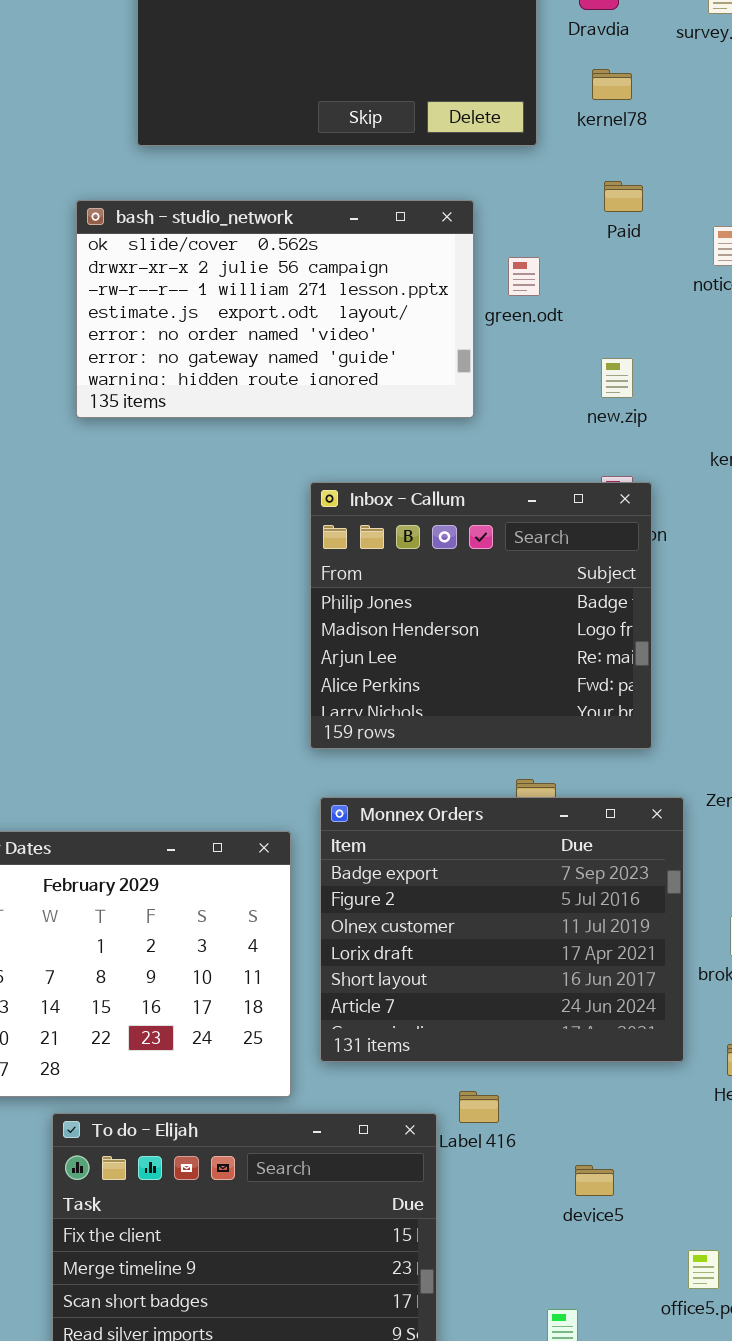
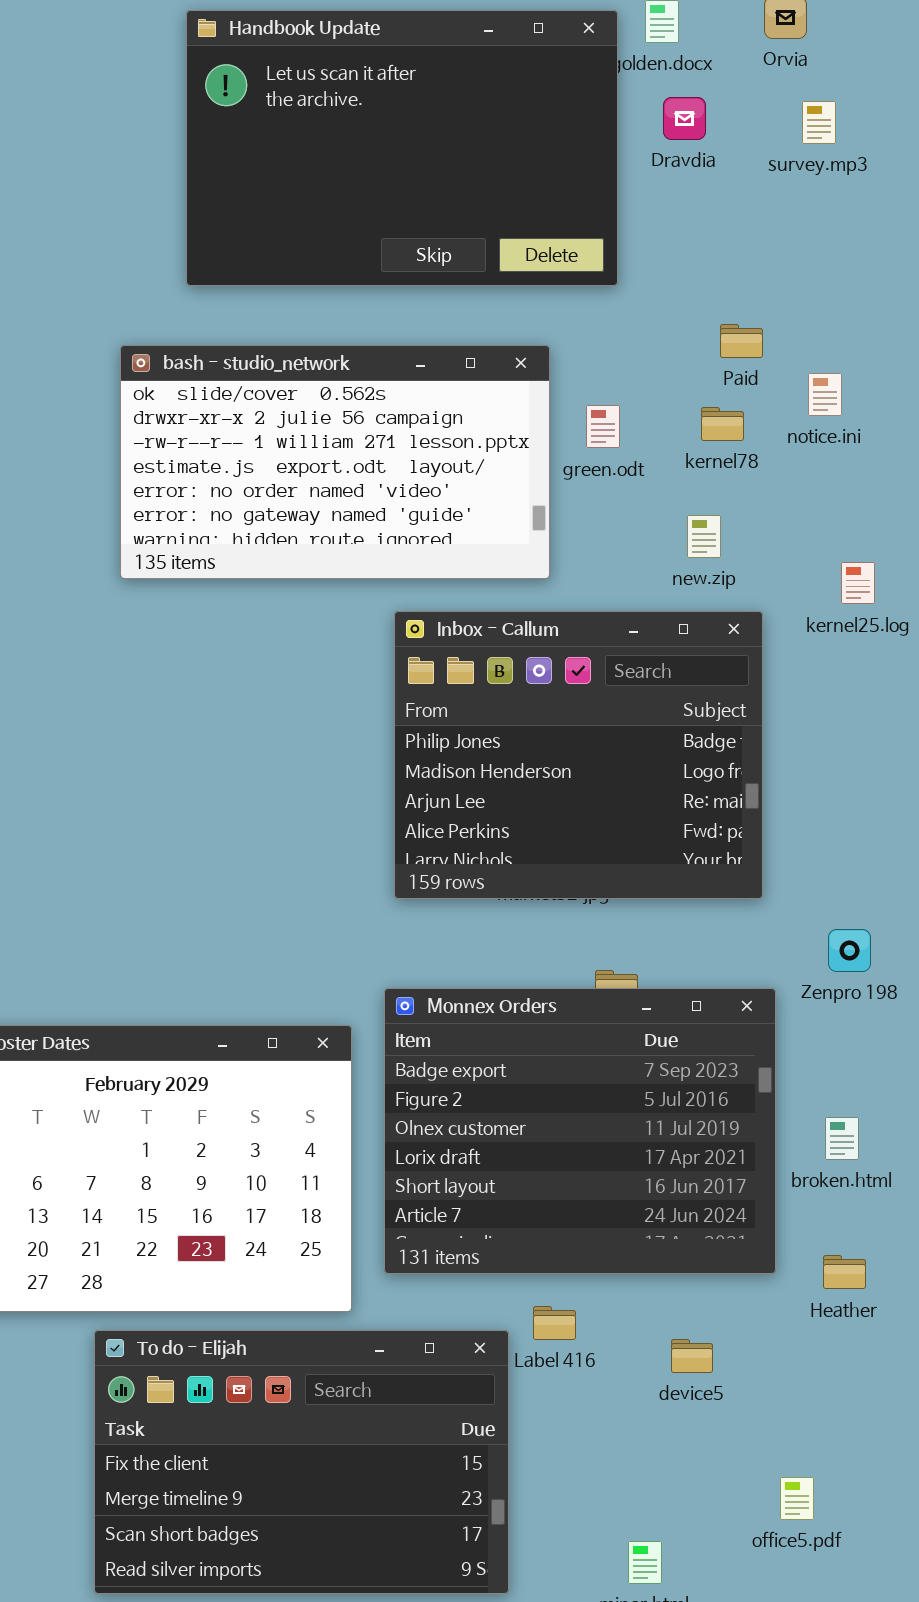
kernel78: [592,69,632,100] -> [701,407,744,441], moved
Paid: [604,181,643,212] -> [720,324,763,358], moved
Inbox - Callum: [310,482,652,749] -> [394,611,763,899], moved
device5: [575,1165,614,1196] -> [671,1339,713,1373], moved

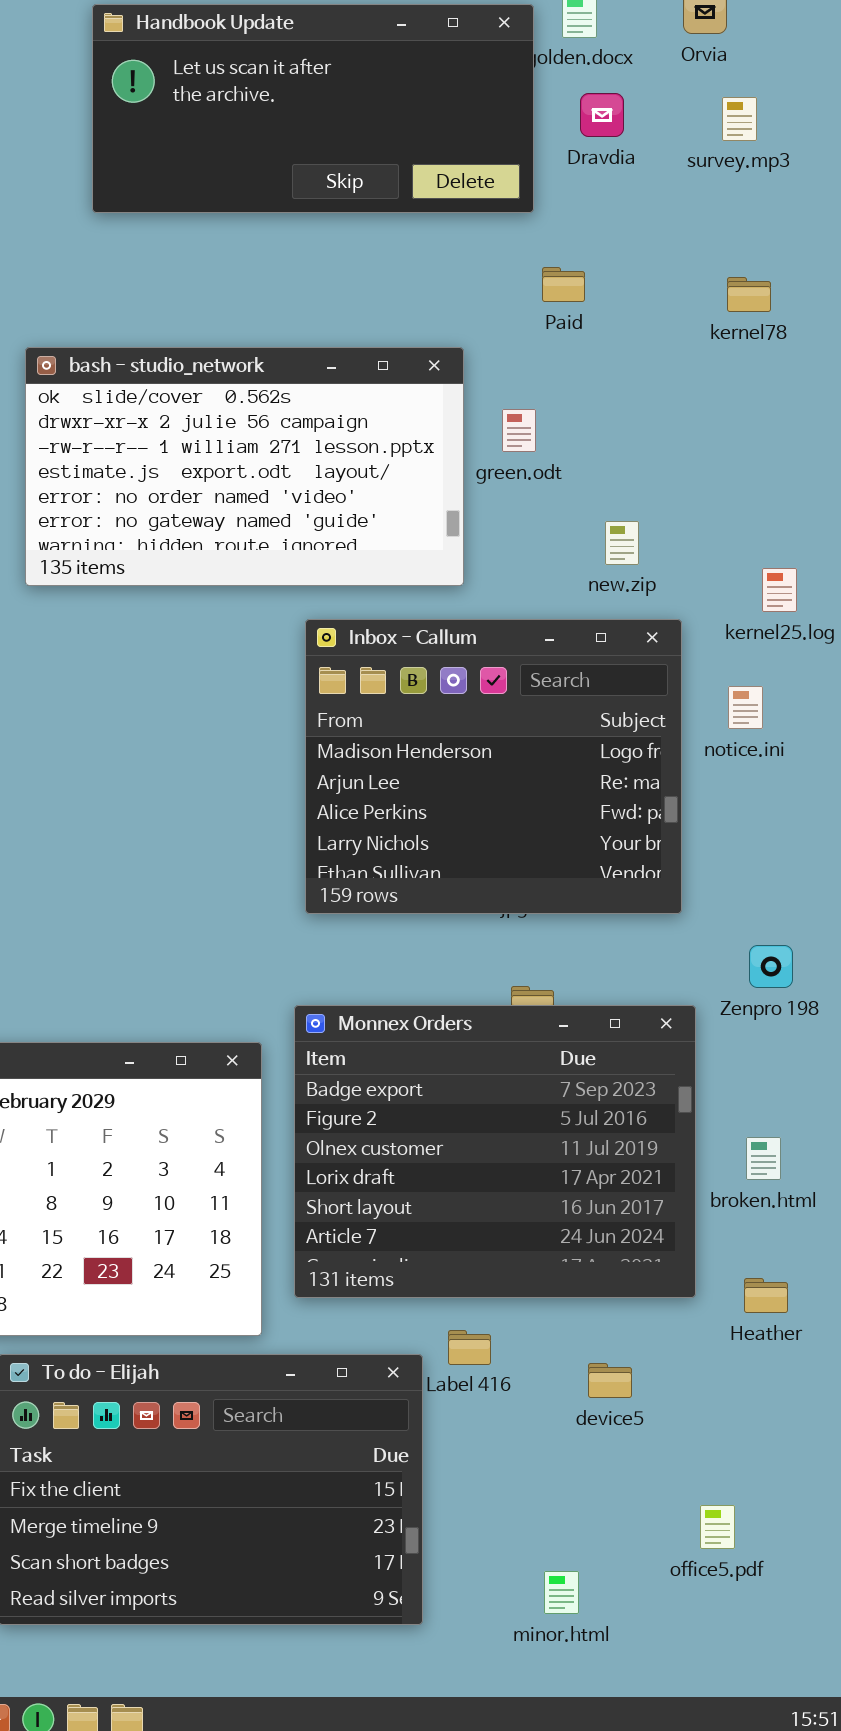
Handbook Update: [186,10,618,286] -> [92,4,534,213], resized
Paid: [720,324,763,358] -> [542,267,585,302], moved
notice.ini: [808,373,842,416] -> [728,686,763,729], moved
kernel78: [701,407,744,441] -> [727,277,771,312], moved
Inbox - Callum: [394,611,763,899] -> [305,619,682,914], scrolled down 1 row

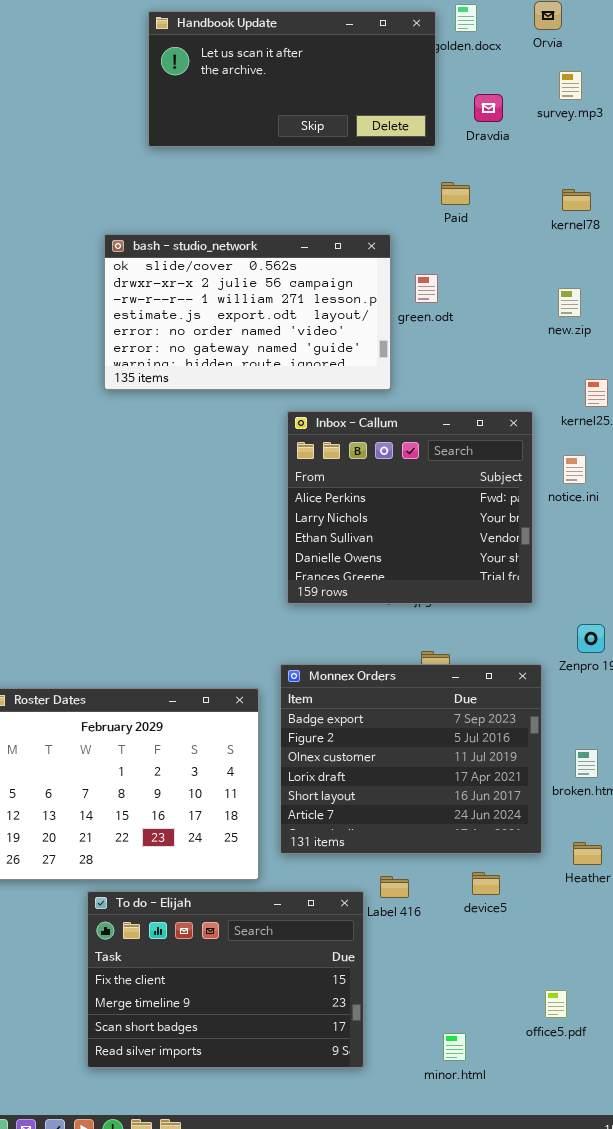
Dravdia: [580,93,624,137] -> [474,94,503,122], moved
new.zip: [605,521,639,565] -> [558,288,581,317], moved
Inbox - Callum: [305,619,682,914] -> [287,411,533,604], scrolled down 2 rows
device5: [588,1363,632,1398] -> [472,872,500,895], moved

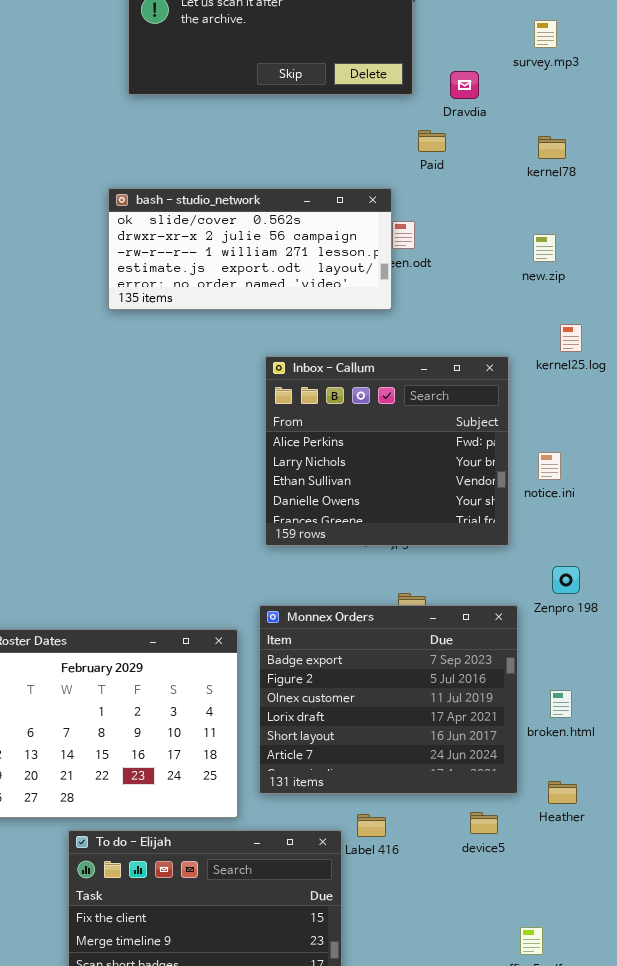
Dravdia: [474,94,503,122] -> [450,71,479,99], moved
bash - studio_network: [104,234,391,390] -> [108,188,392,310], moved, resized
notice.ini: [563,455,586,484] -> [538,452,561,480], moved
device5: [472,872,500,895] -> [470,812,498,834], moved

